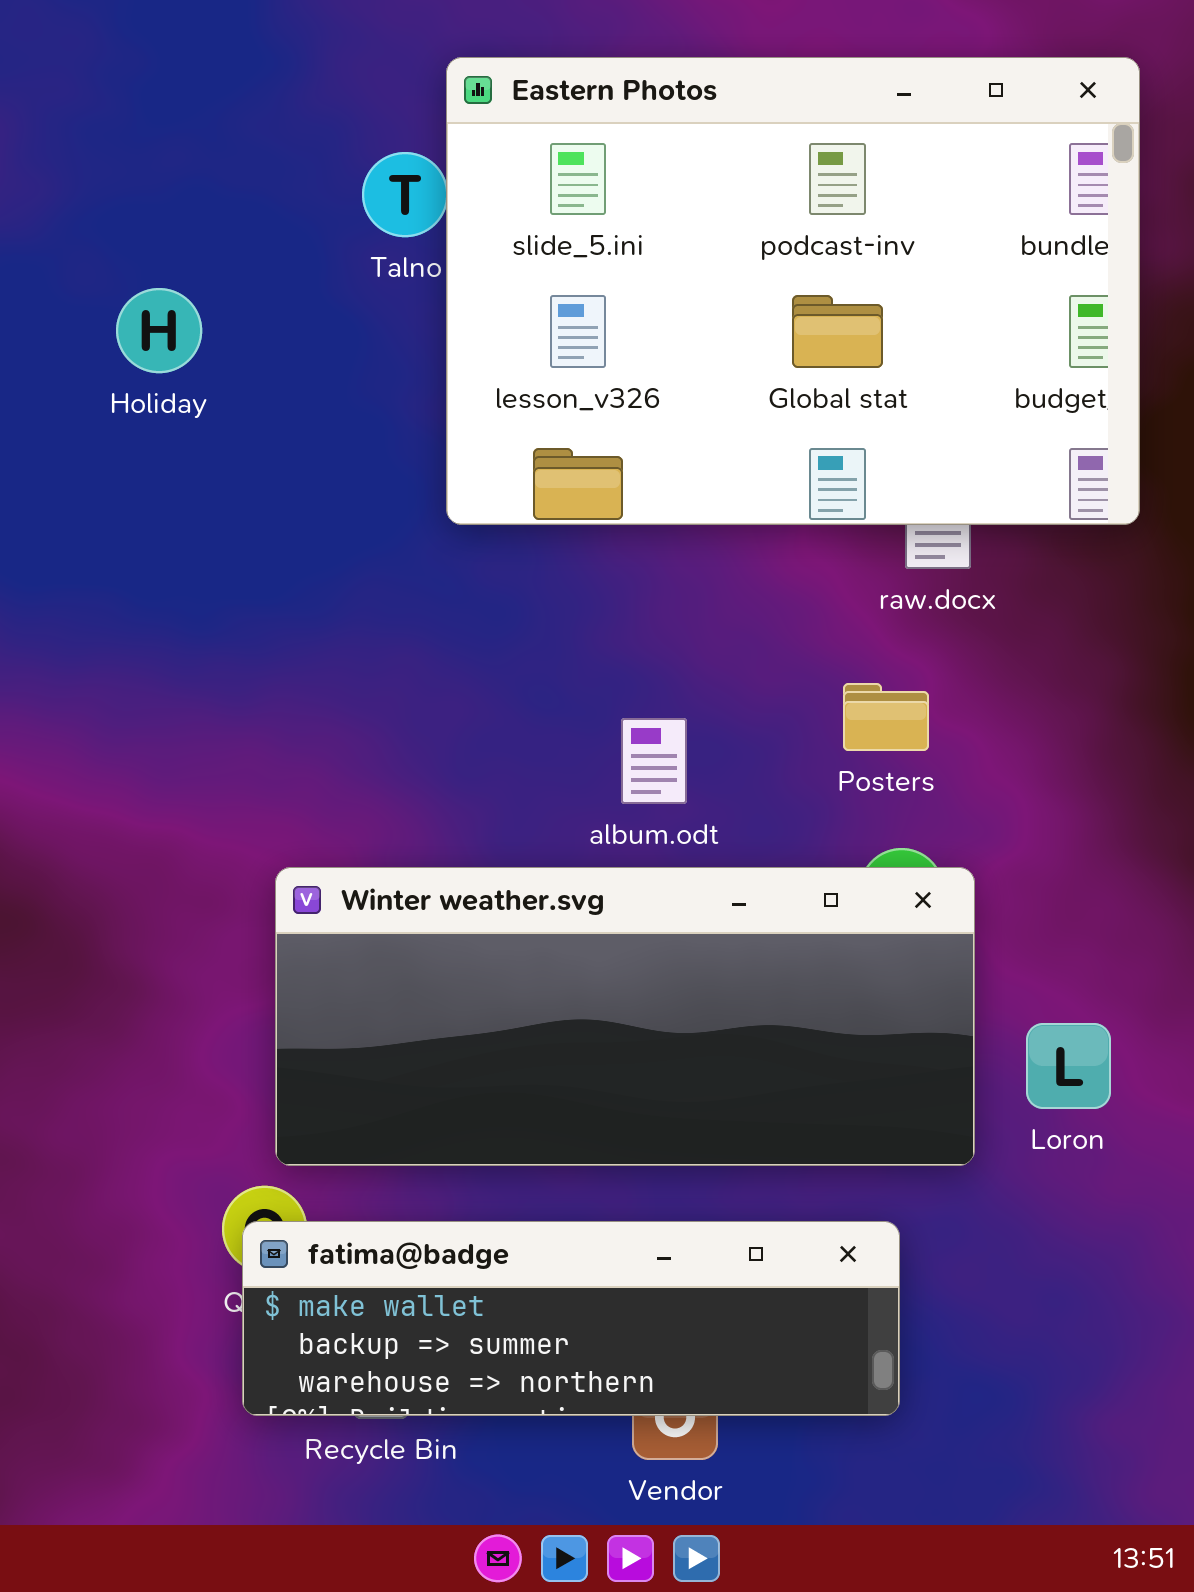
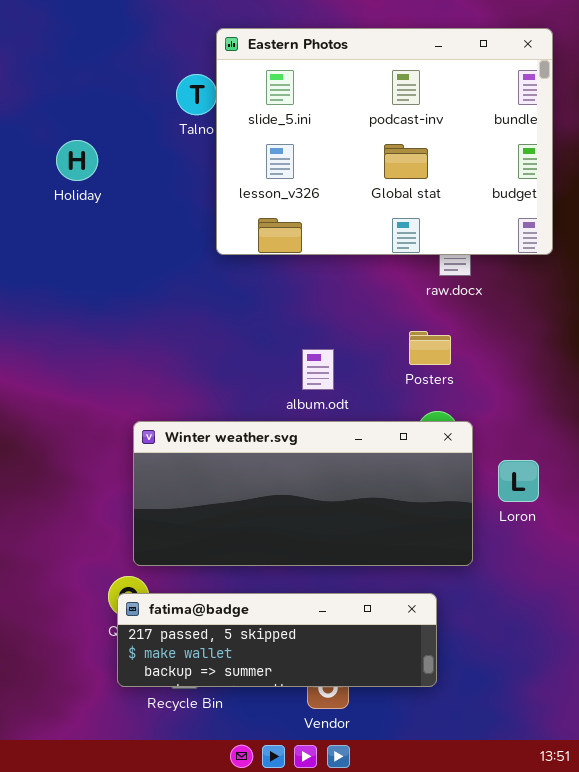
Loron: [1026,1023,1111,1109] -> [498,460,539,502], moved
fatima@badge: [242,1221,900,1416] -> [117,593,437,687], scrolled up 1 row

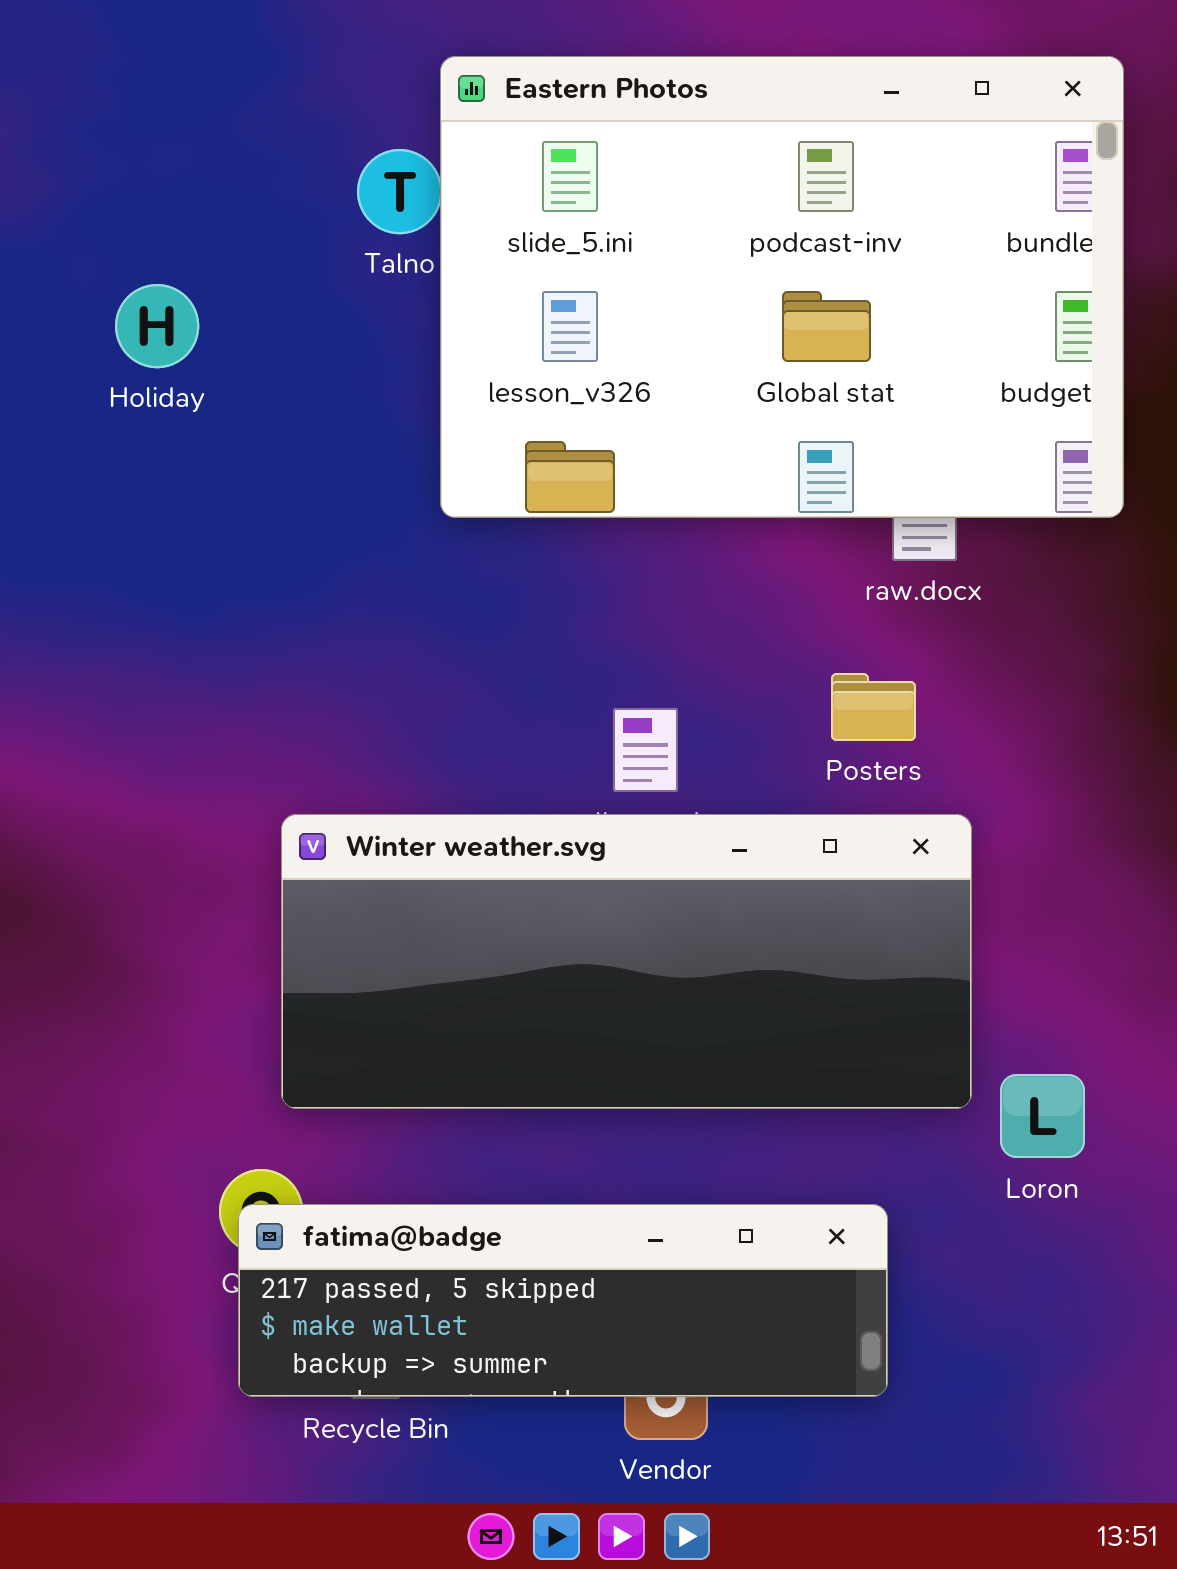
Winter weather.svg: [133,421,473,566] -> [281,814,972,1109], moved
Loron: [498,460,539,502] -> [1000,1074,1085,1158], moved

